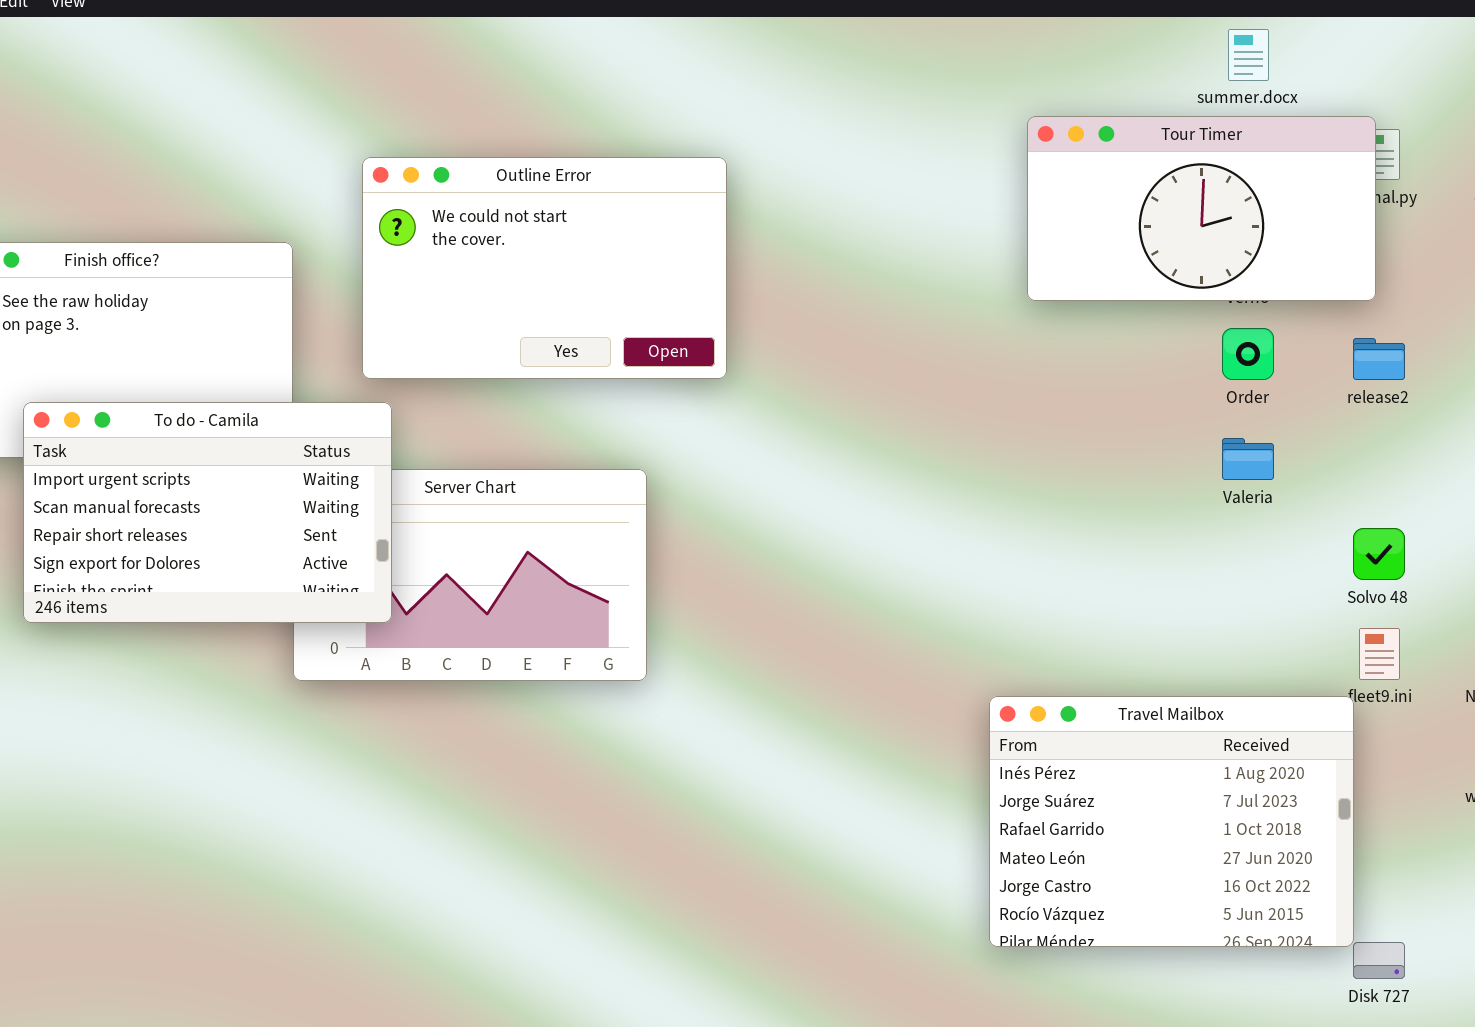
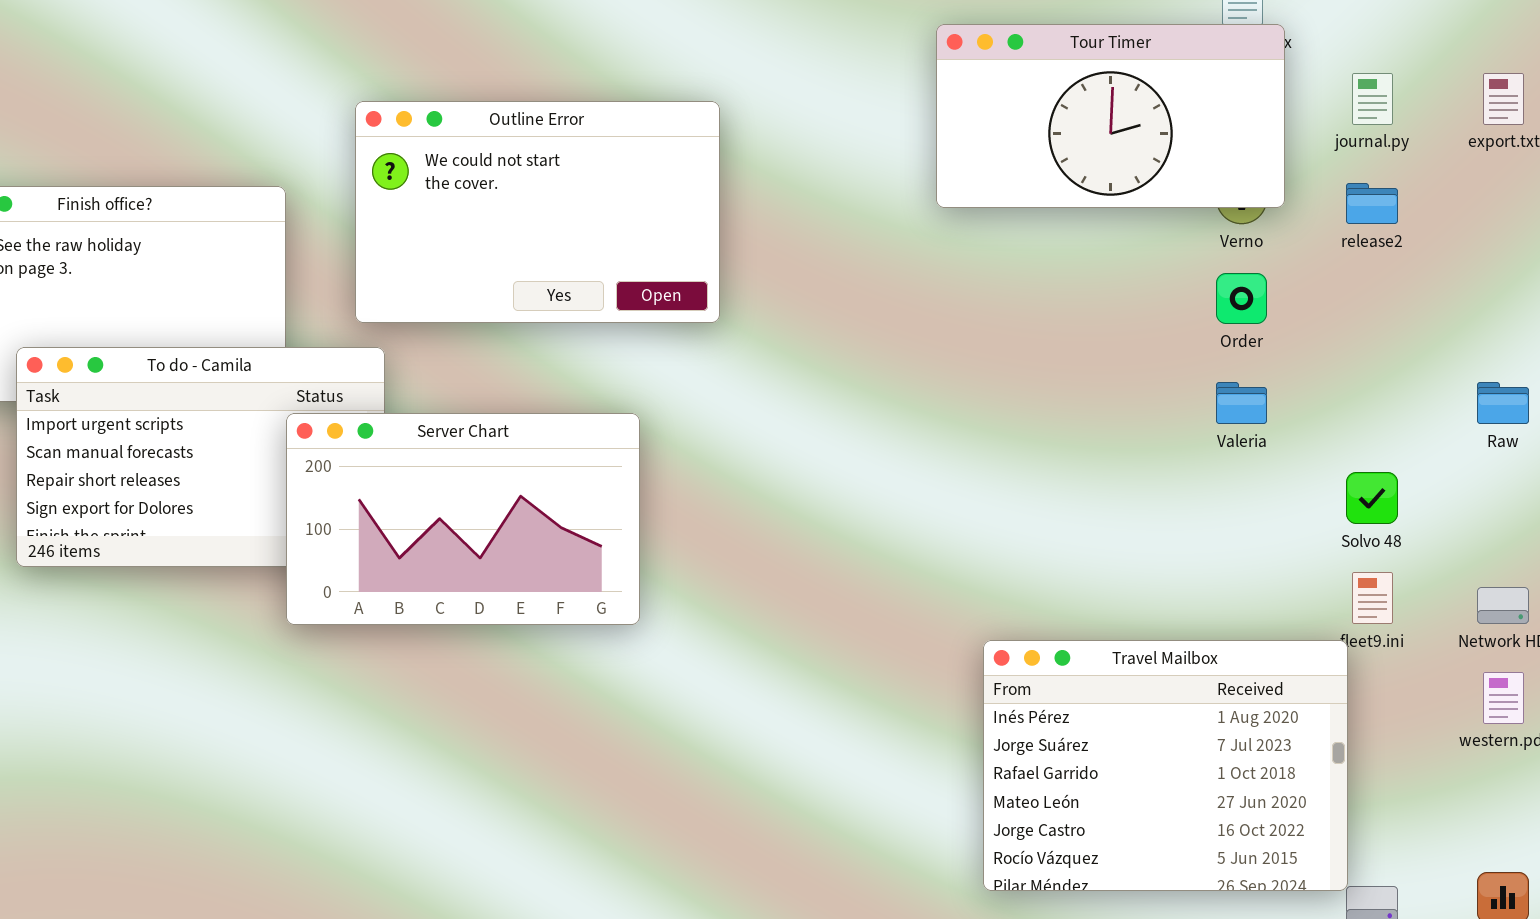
Tour Timer: [1027,116,1376,301] -> [936,24,1285,208], moved
release2: [1353,338,1405,380] -> [1346,183,1398,224], moved
Server Chart: [293,469,647,681] -> [286,413,640,625], raised

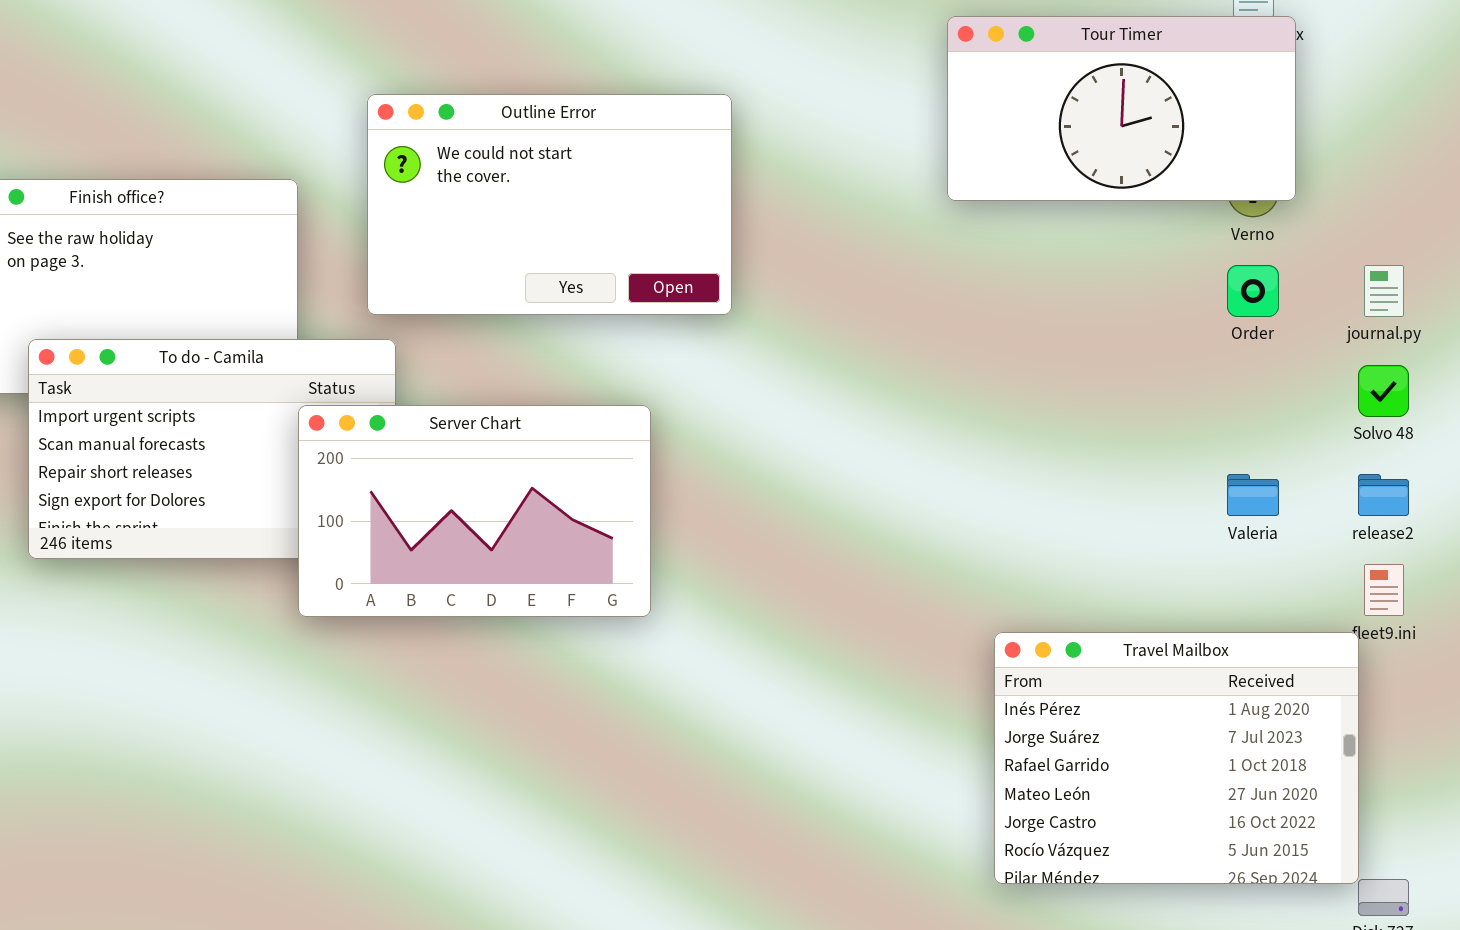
journal.py: [1352,73,1393,125] -> [1364,265,1404,317], moved
release2: [1346,183,1398,224] -> [1358,474,1409,516], moved
Valeria: [1216,382,1267,424] -> [1227,474,1279,516], moved
Solvo 48: [1346,472,1398,524] -> [1358,365,1409,417], moved

